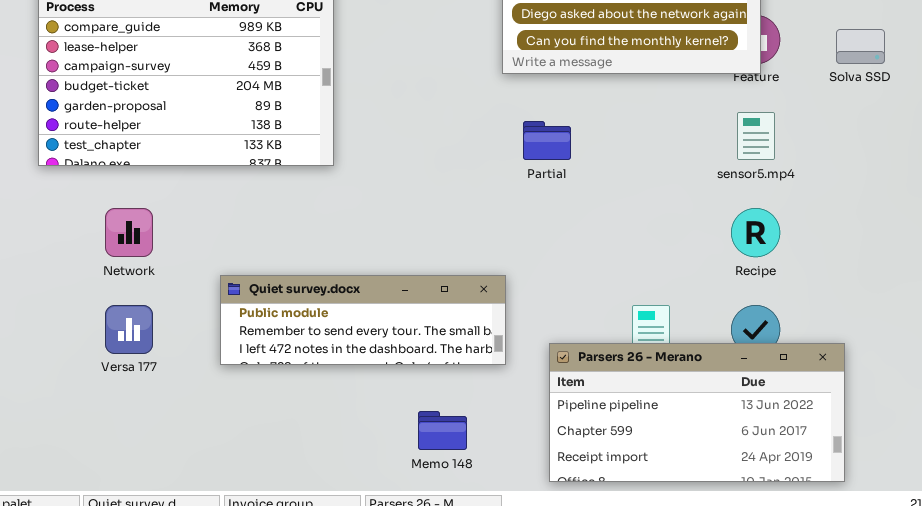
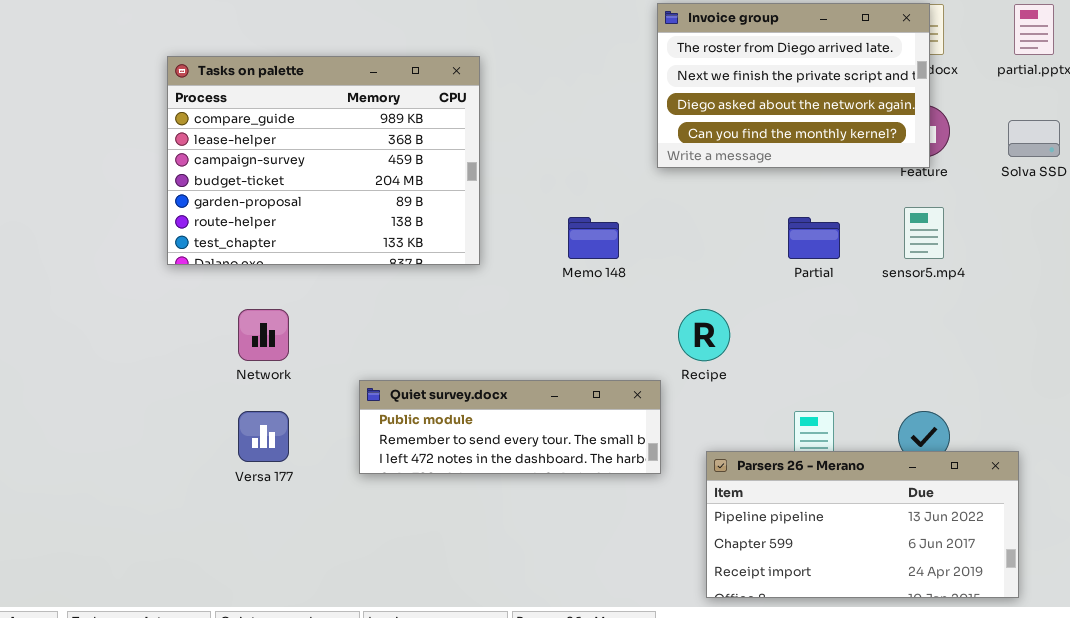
Partial: [523,121,571,160] -> [788,217,840,259], moved
Recipe: [731,208,780,257] -> [678,309,730,361], moved
Memo 148: [418,411,467,450] -> [568,217,619,259], moved

